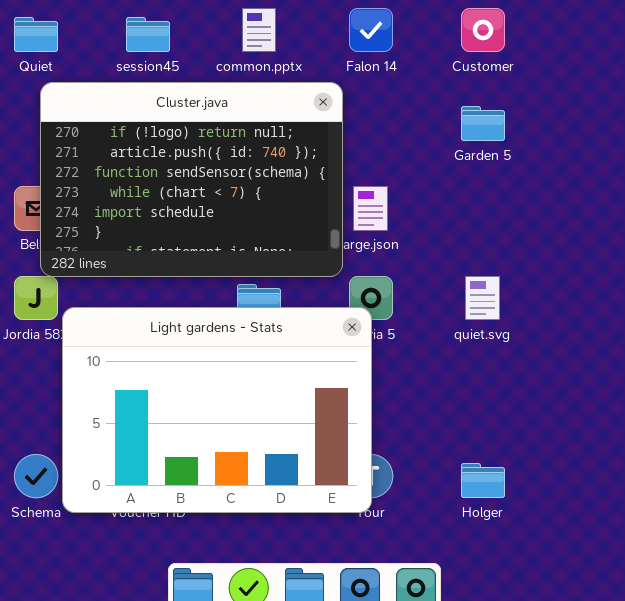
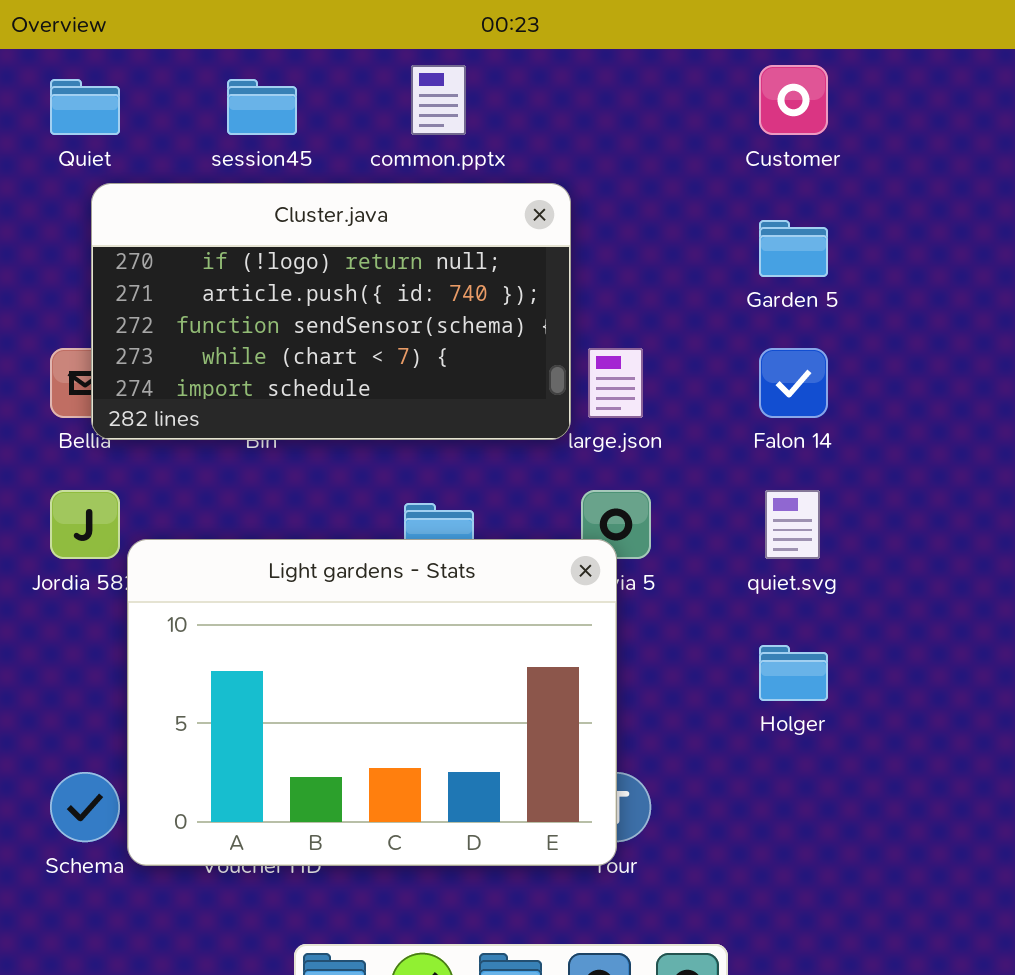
Falon 14: [349,8,393,52] -> [759,348,828,418], moved
Cluster.java: [40,82,343,277] -> [91,183,571,440], resized
Holger: [461,463,505,498] -> [759,645,828,701], moved

